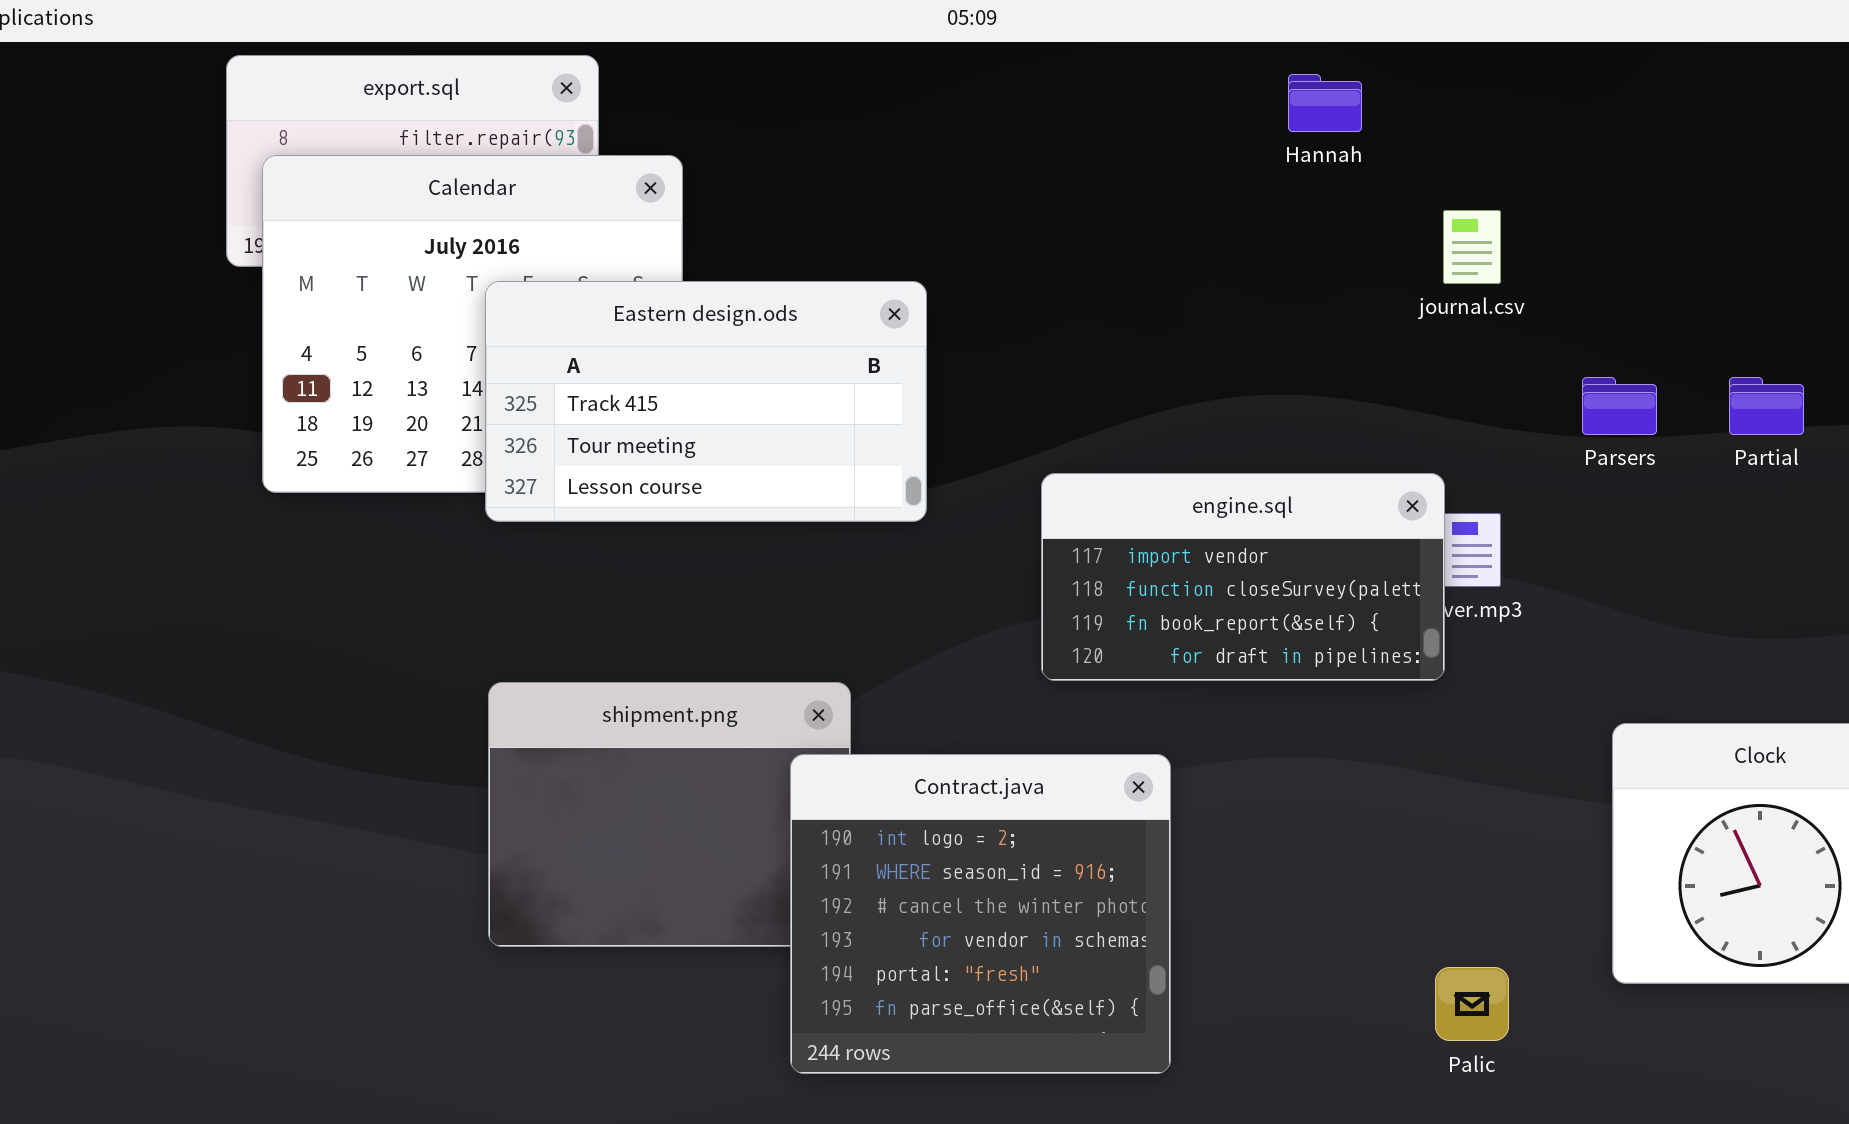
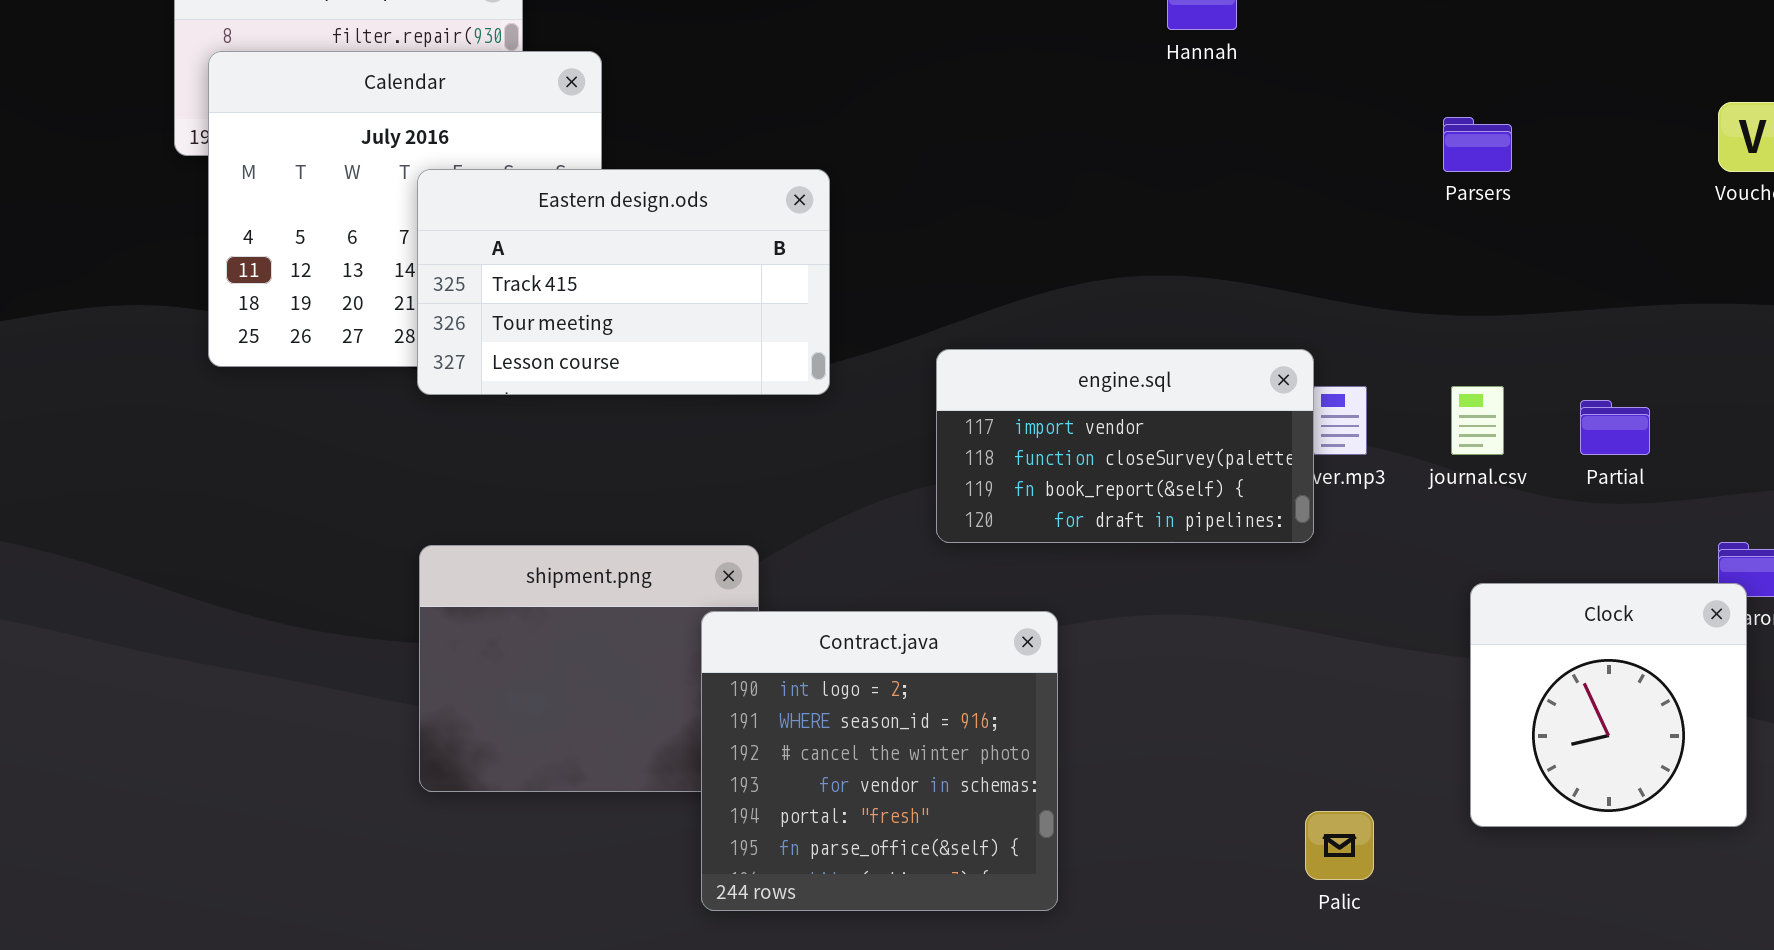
journal.csv: [1443,210,1501,284] -> [1451,386,1504,455], moved
Parsers: [1582,377,1657,435] -> [1443,117,1512,172], moved
Partial: [1729,377,1804,435] -> [1580,400,1650,455], moved

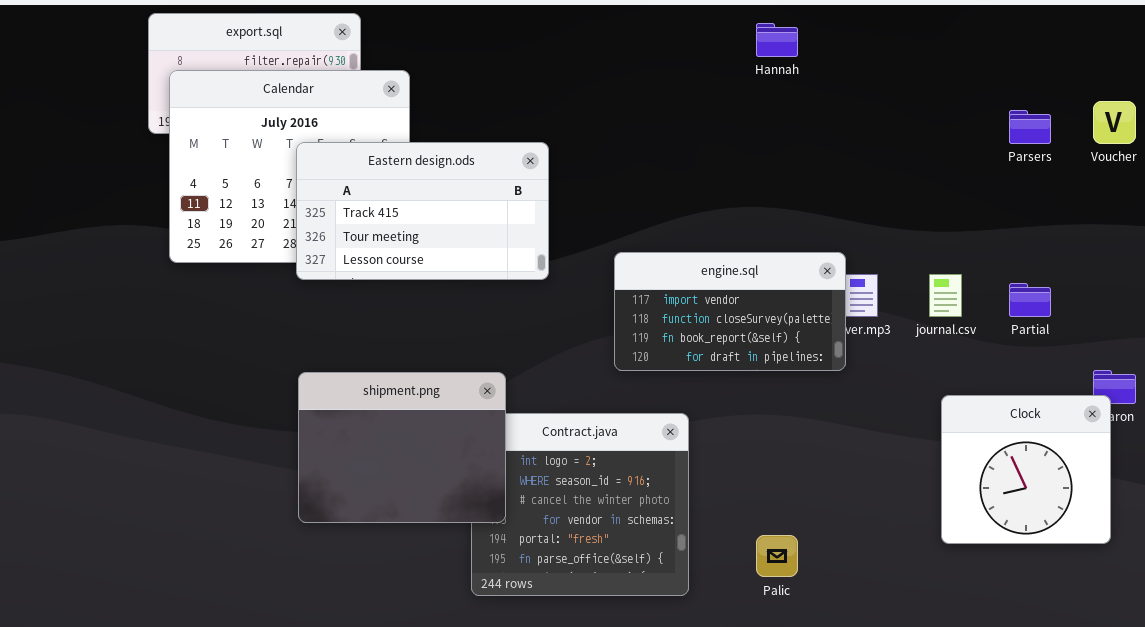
Parsers: [1443,117,1512,172] -> [1009,110,1051,144], moved
shipment.png: [419,545,759,792] -> [298,372,506,523], raised
Palic: [1305,811,1374,880] -> [756,535,798,577], moved

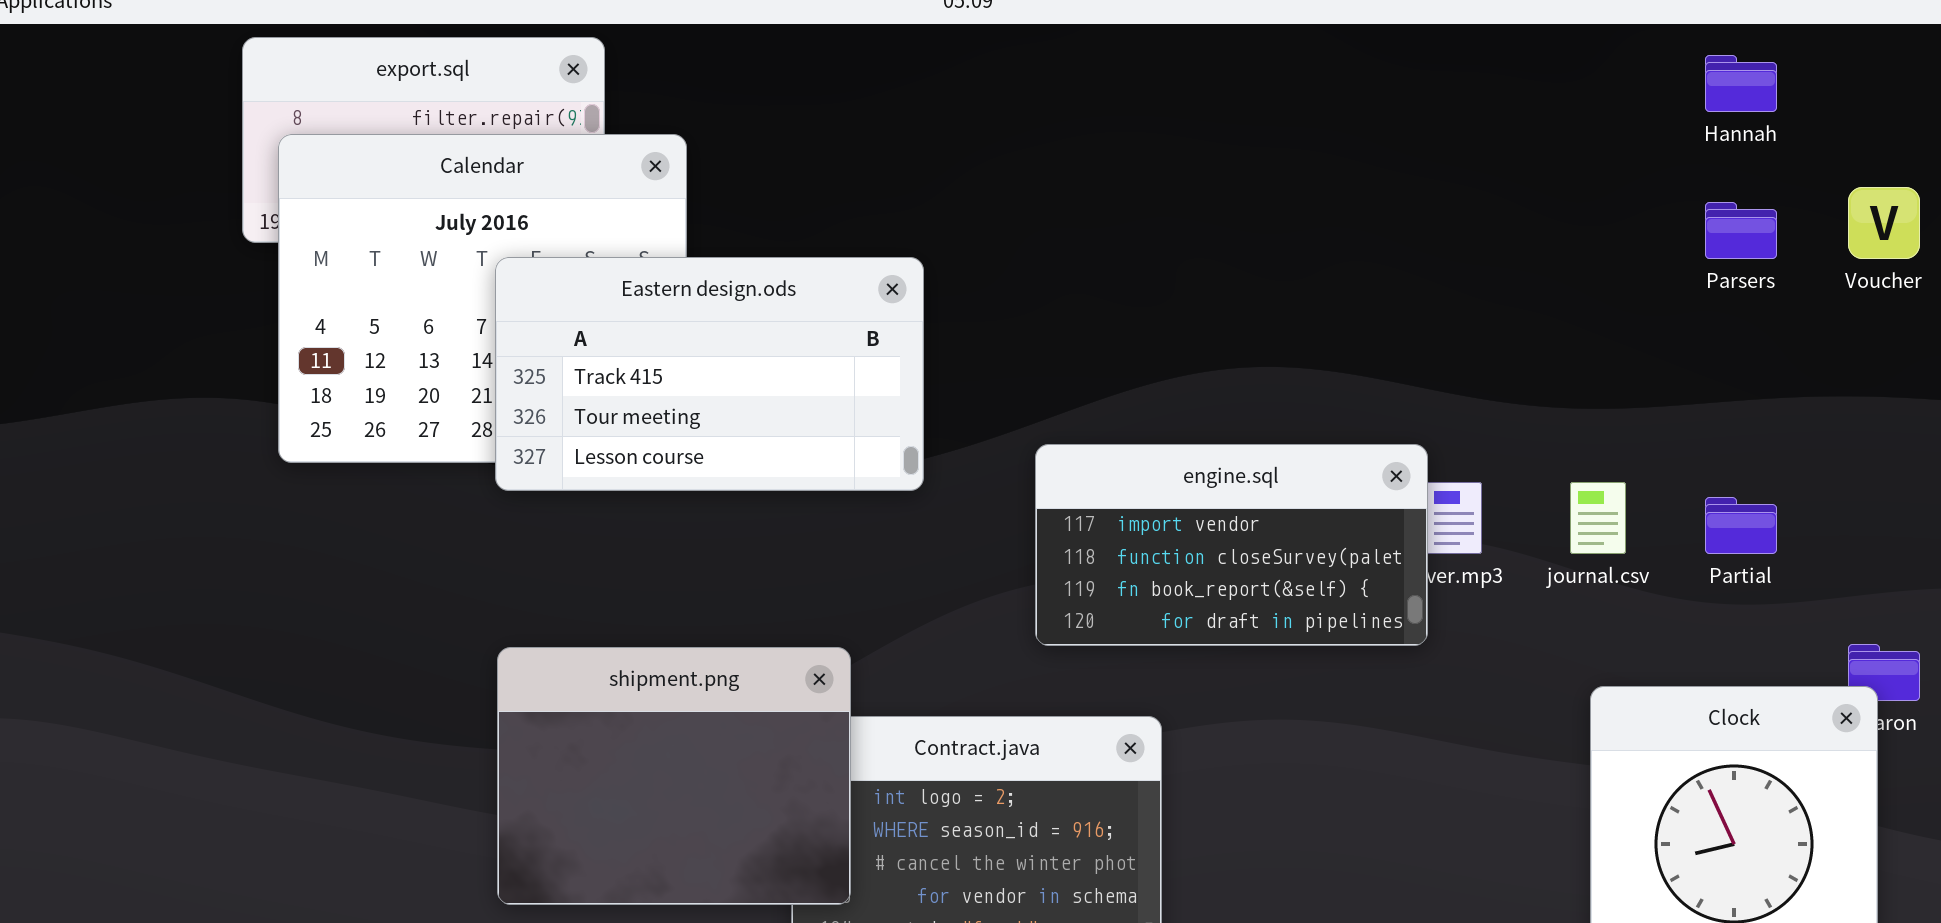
Hannah: [756,23,798,57] -> [1705,55,1777,112], moved

